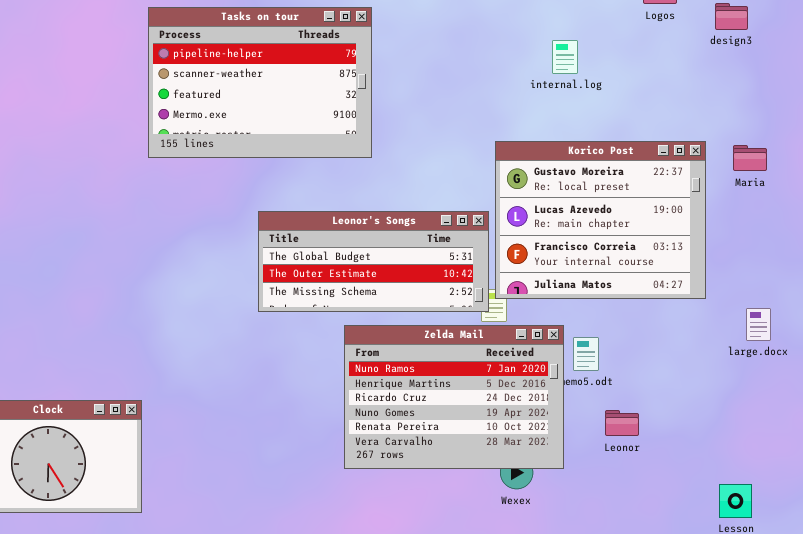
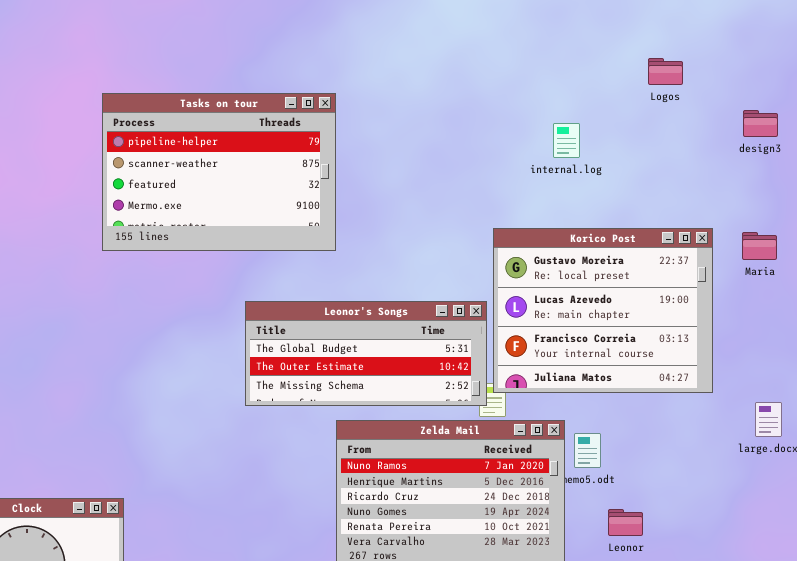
design3: [715,3,748,30] -> [743,110,778,137], moved
Tasks on tour: [148,7,372,158] -> [102,93,336,251], moved

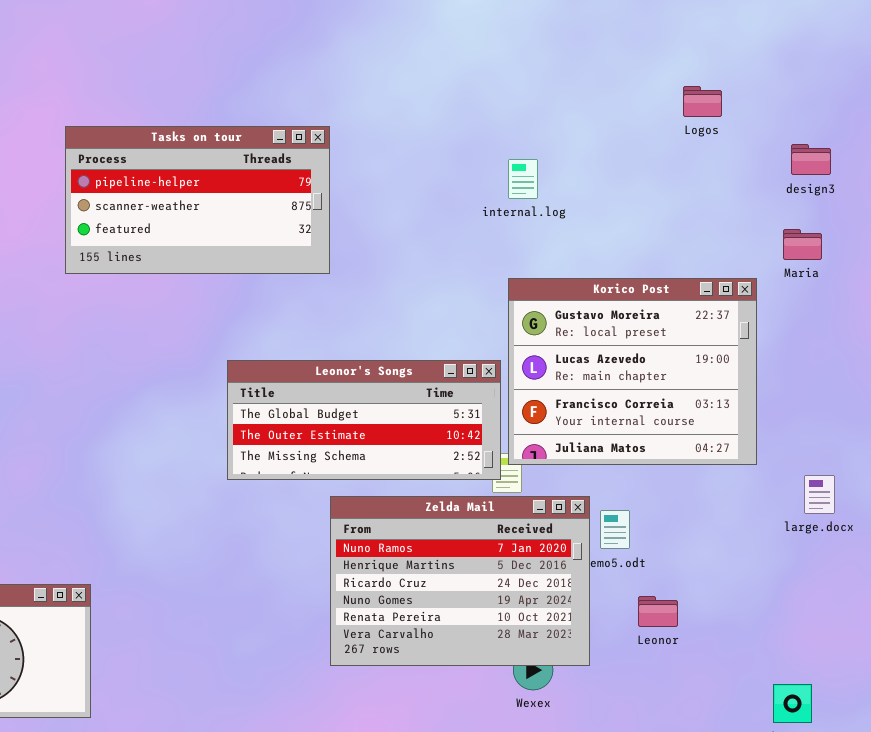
Tasks on tour: [102,93,336,251] -> [65,126,330,274], resized
internal.log: [553,123,580,158] -> [508,159,538,199], moved
Maria: [742,232,777,260] -> [783,229,822,260], moved

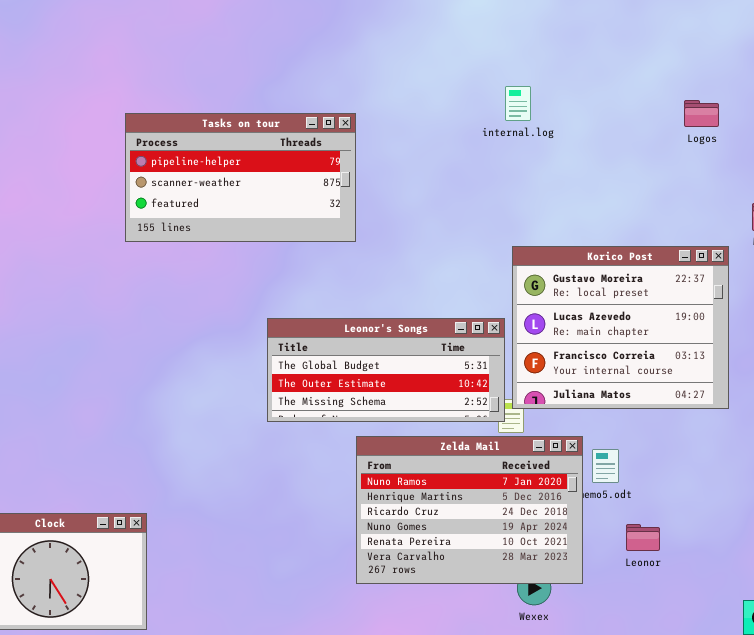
Logos: [683,86,722,117] -> [684,100,719,127], moved
internal.log: [508,159,538,199] -> [505,86,531,121], moved

